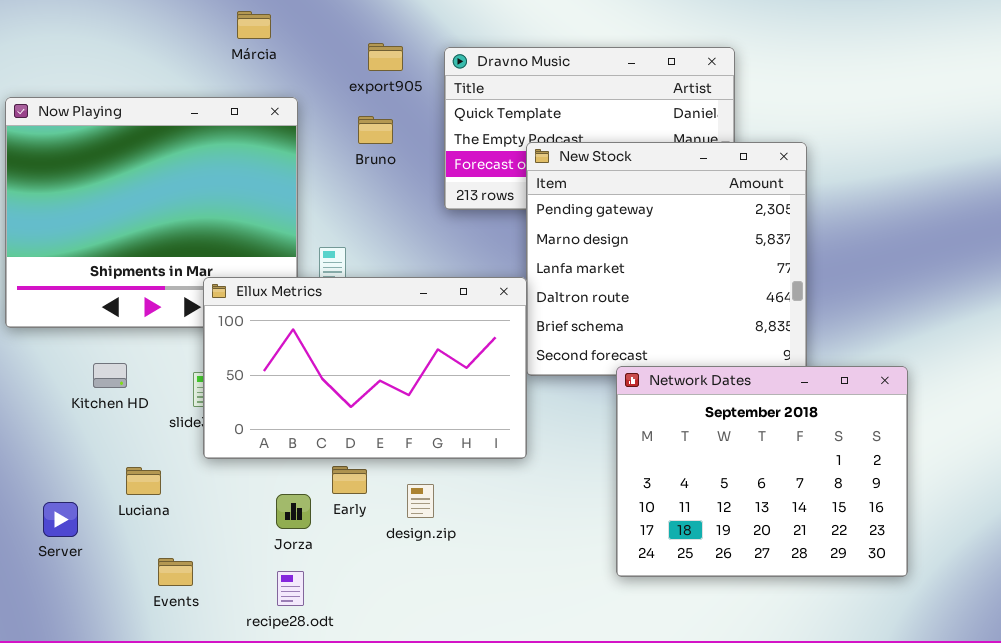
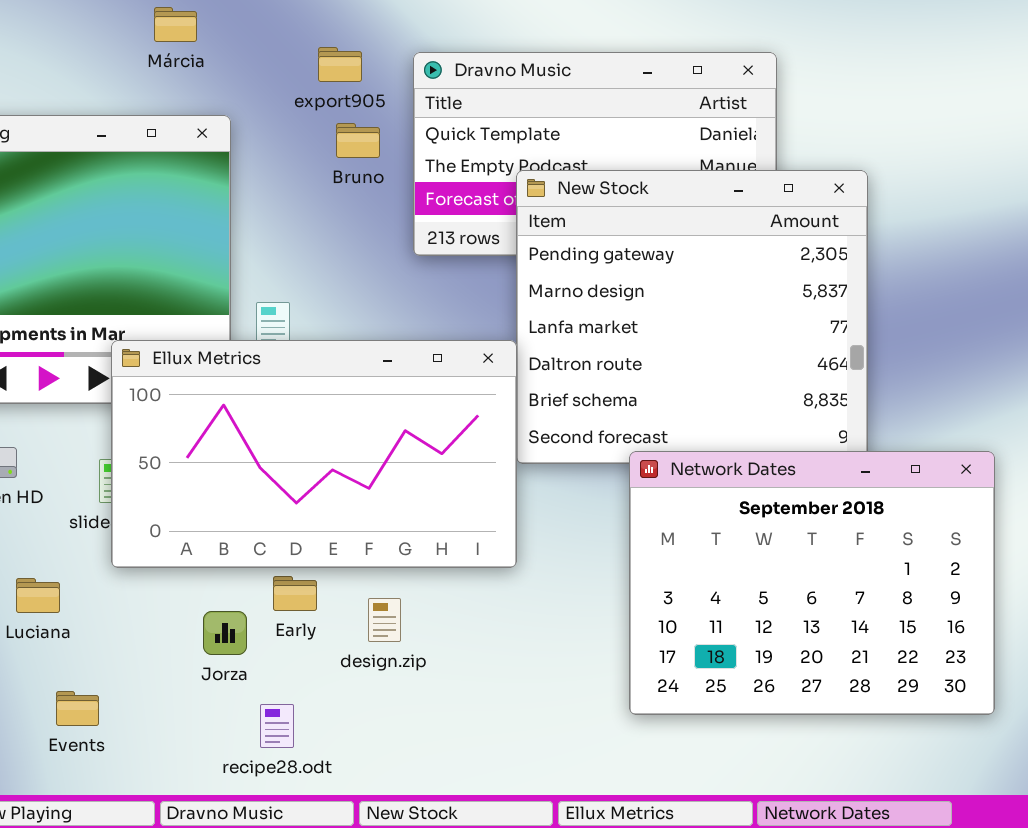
Bruno: [358,116,393,144] -> [336,123,380,158], moved
recipe28.odt: [277,571,304,606] -> [260,704,294,748], moved

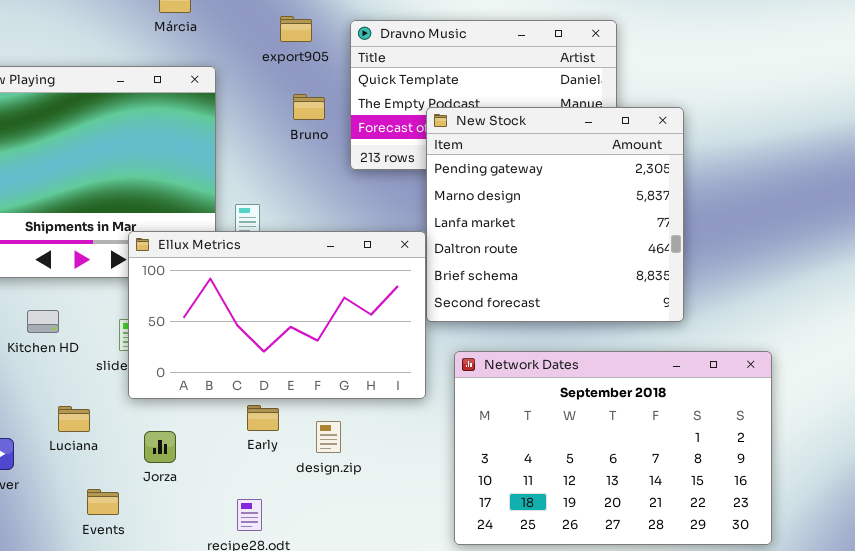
Bruno: [336,123,380,158] -> [293,94,325,120], moved
Network Dates: [629,451,995,715] -> [454,351,772,545], moved, resized
Jorza: [203,611,247,655] -> [144,431,176,463], moved

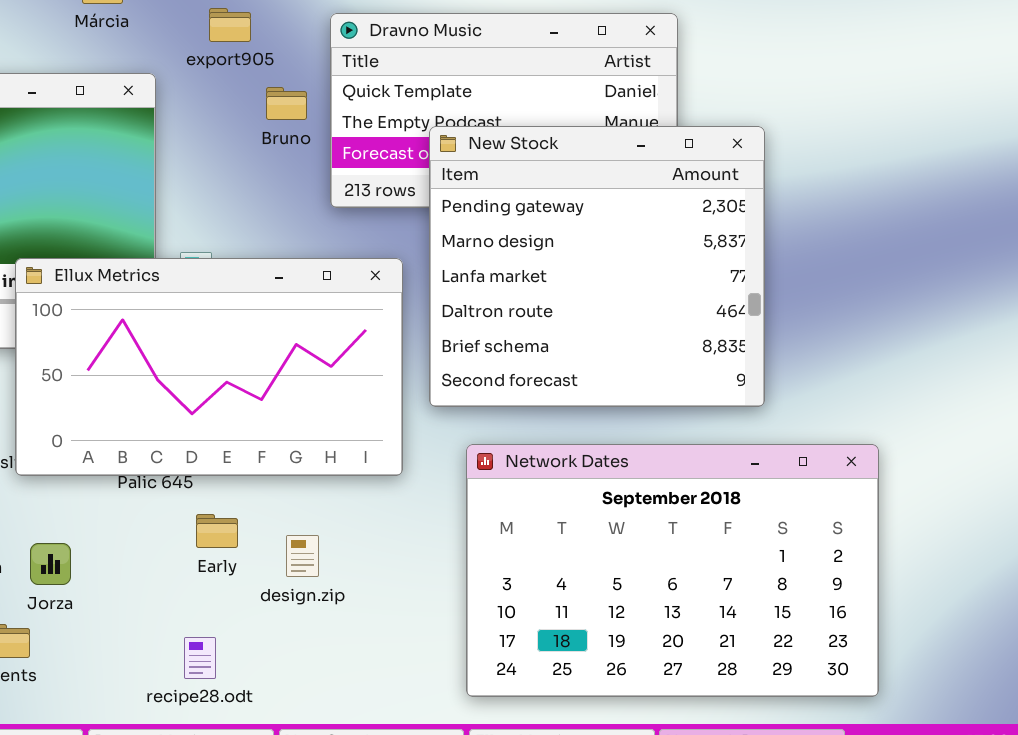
export905: [280,16,312,42] -> [209,8,251,42], moved
Bruno: [293,94,325,120] -> [266,87,307,120], moved
Ellux Metrics: [128,231,426,399] -> [15,258,403,476], moved
Jorza: [144,431,176,463] -> [30,543,71,585], moved

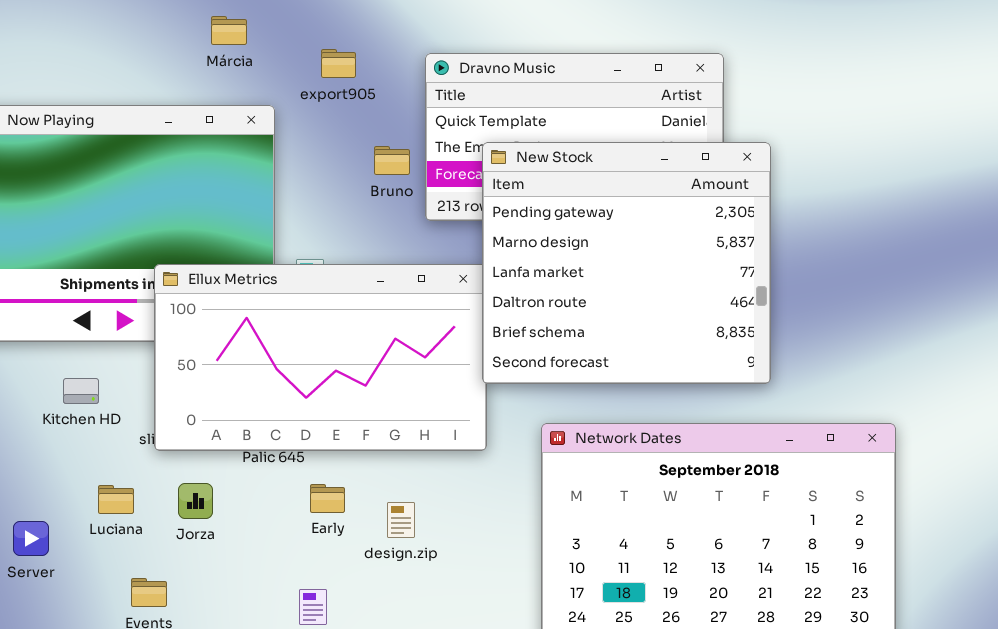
Bruno: [266,87,307,120] -> [374,146,410,175], moved
New Stock: [429,126,765,407] -> [482,142,771,384], moved
Jorza: [30,543,71,585] -> [178,483,213,519], moved

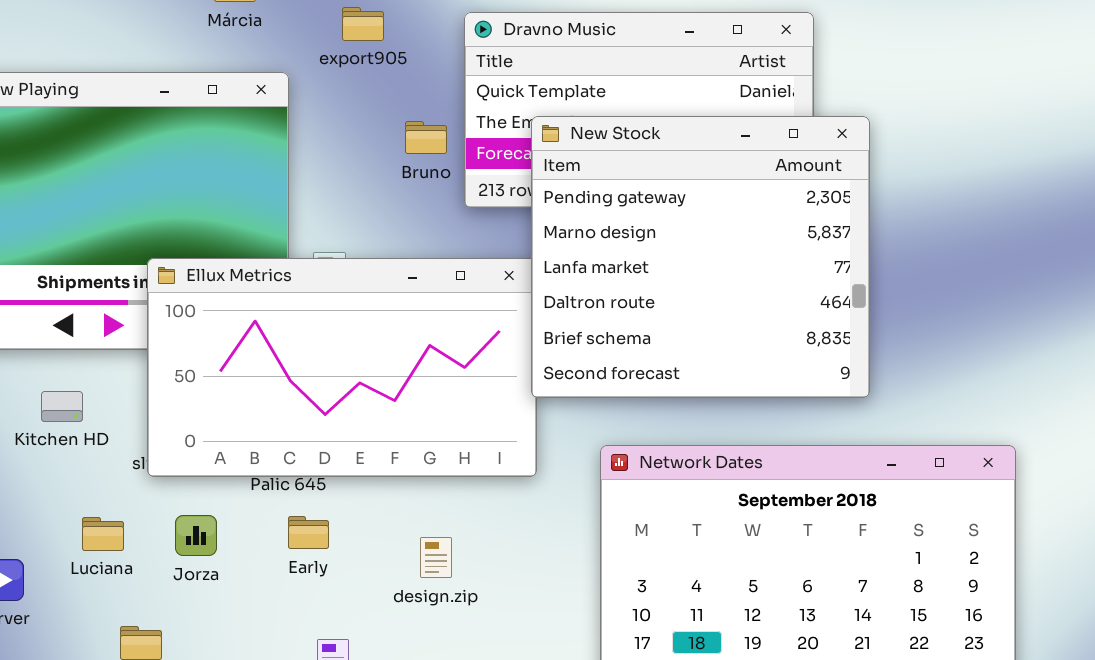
Early: [310,484,345,513] -> [288,516,329,549], moved

